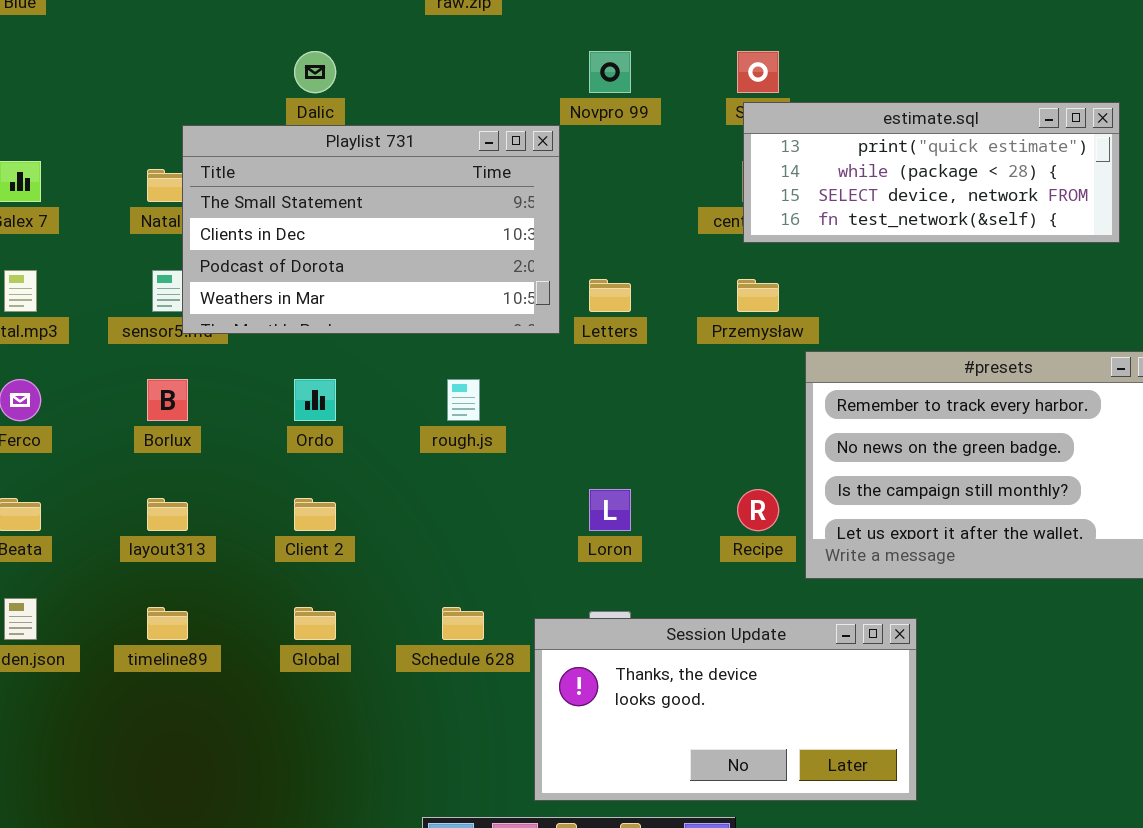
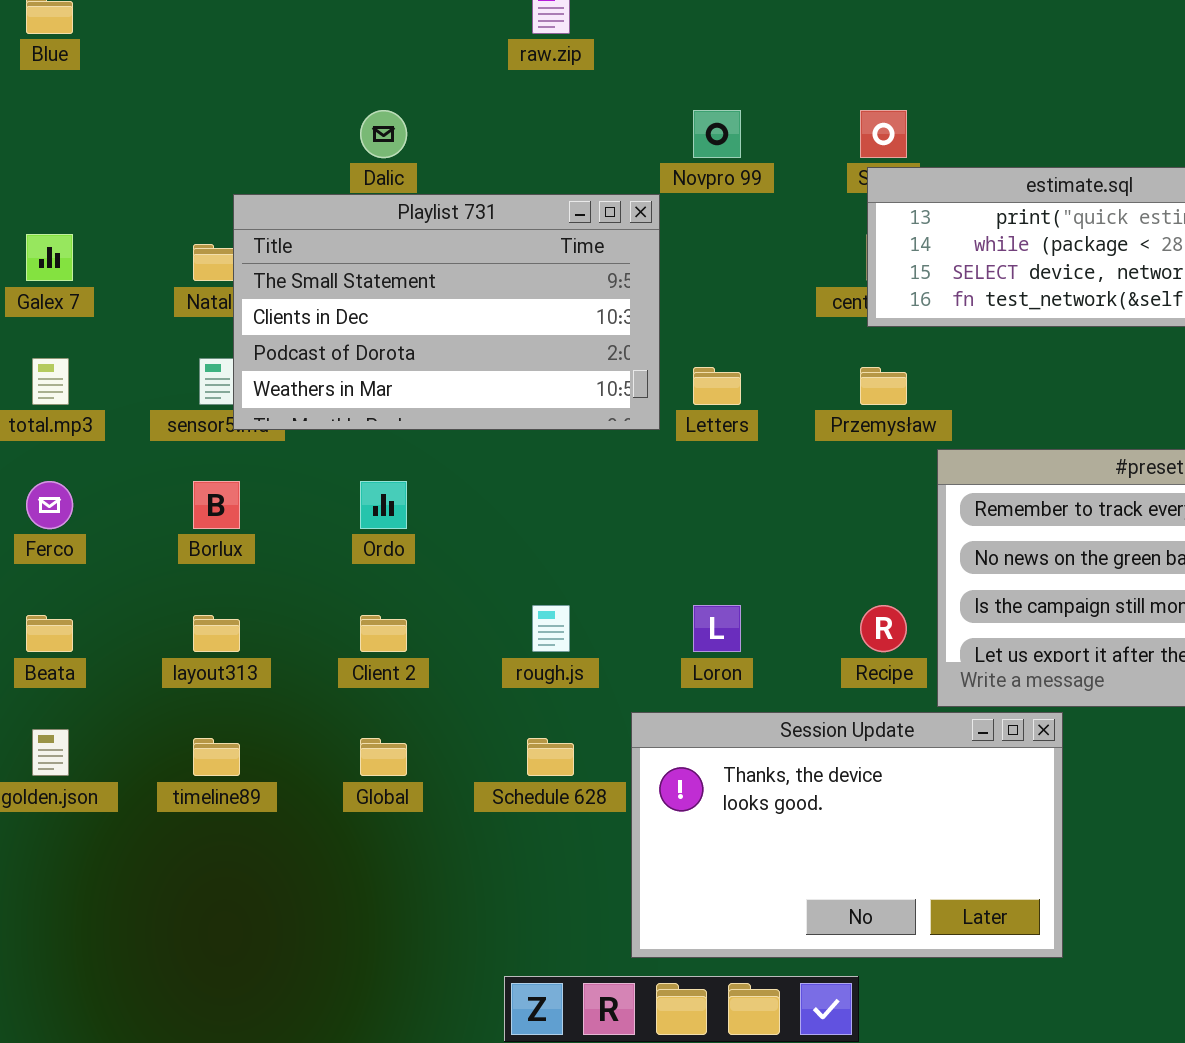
rough.js: [447,379,480,421] -> [532,605,570,652], moved
Session Update: [534,618,917,801] -> [631,712,1063,958], resized

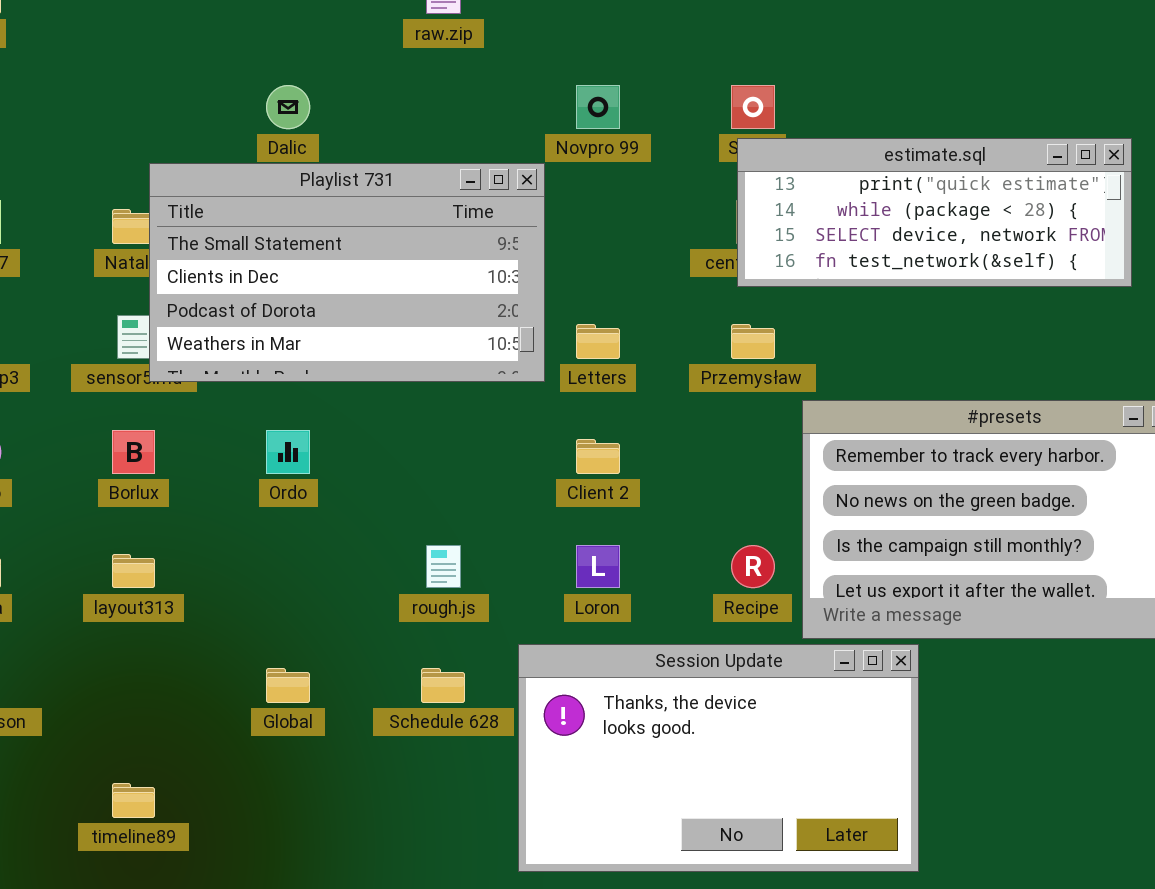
Client 2: [360,615,407,652] -> [576,439,620,474], moved
timeline89: [193,738,240,776] -> [112,783,155,818], moved

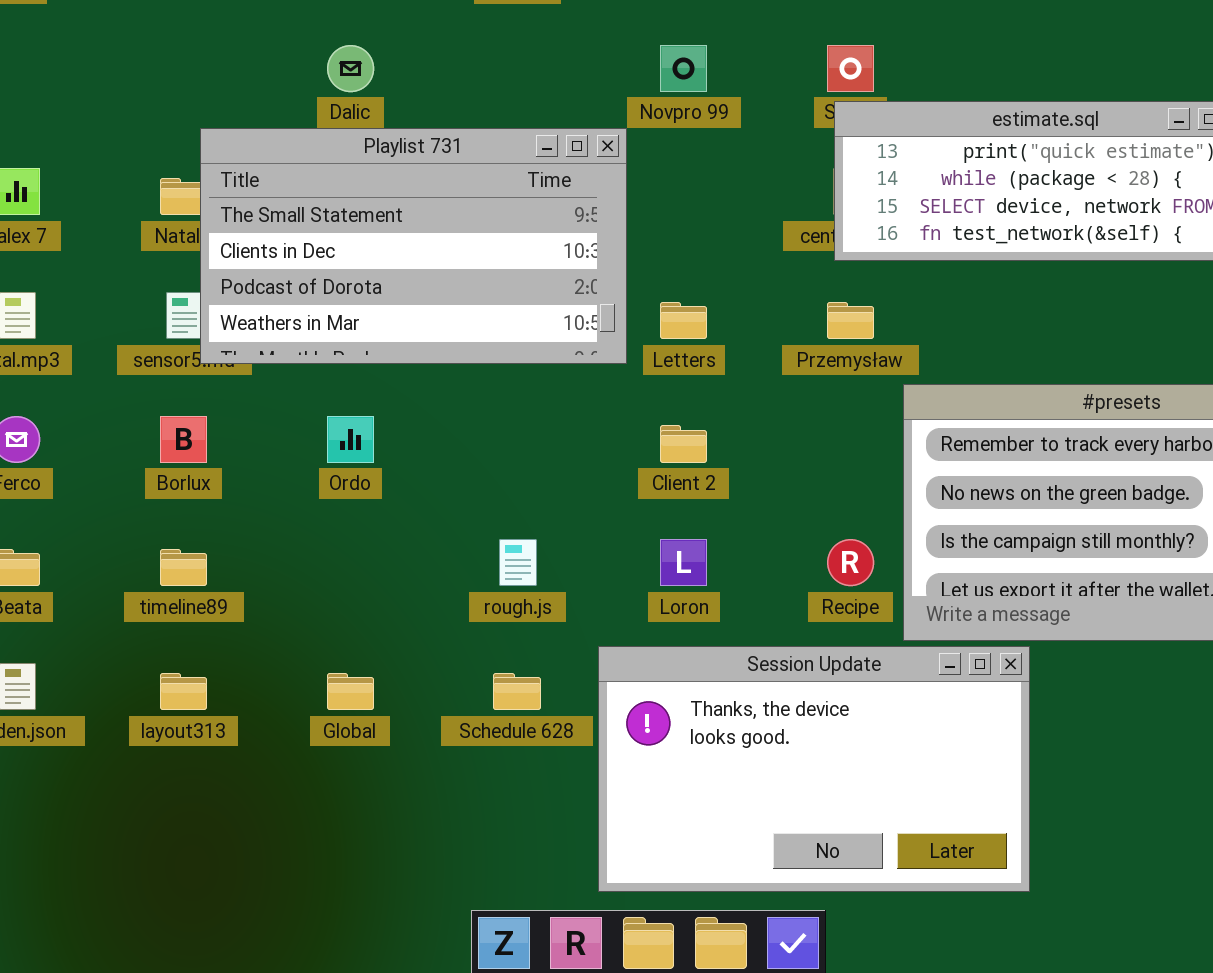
layout313: [112,554,155,588] -> [160,673,207,710], moved
timeline89: [112,783,155,818] -> [160,549,207,586], moved

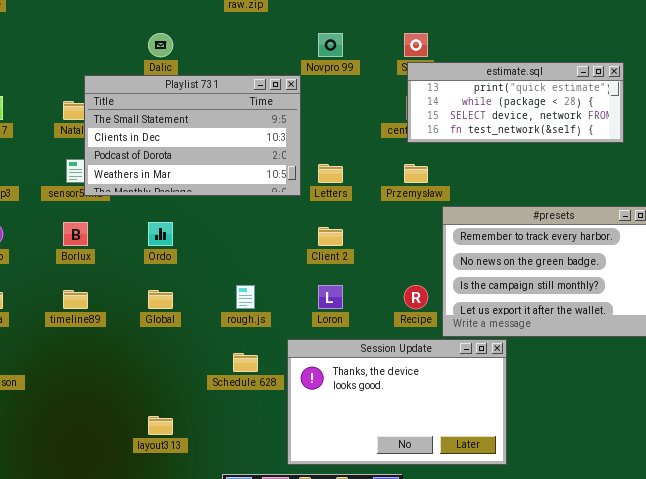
layout313: [160,673,207,710] -> [148,416,173,435], moved
Global: [327,673,374,710] -> [148,290,173,309], moved

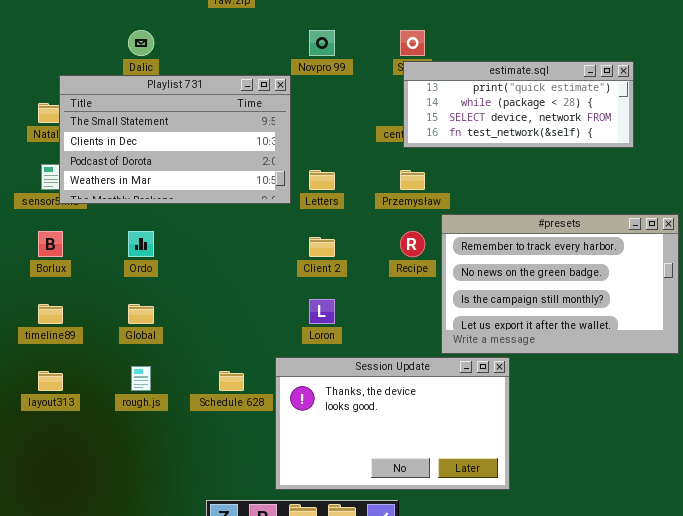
rough.js: [236,285,255,309] -> [131,366,151,391], moved
Recipe: [404,285,428,309] -> [400,231,425,257], moved
layout313: [148,416,173,435] -> [38,371,63,391], moved

